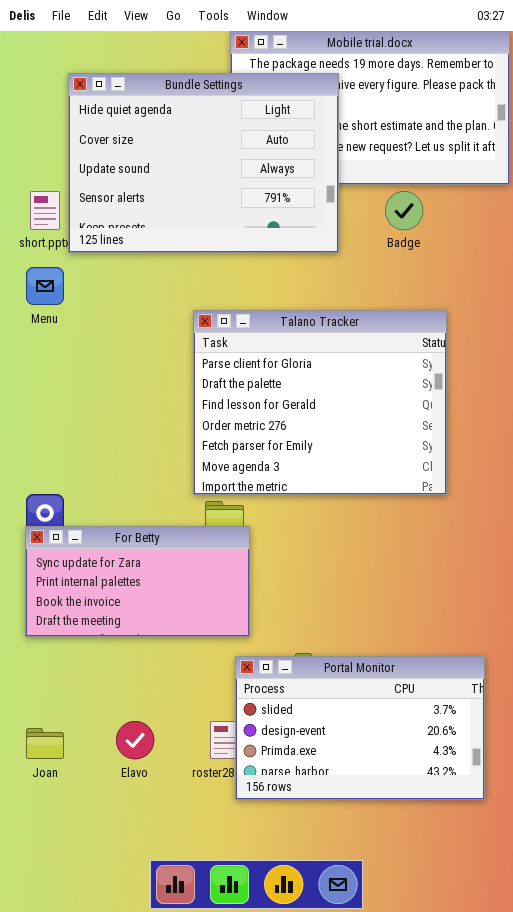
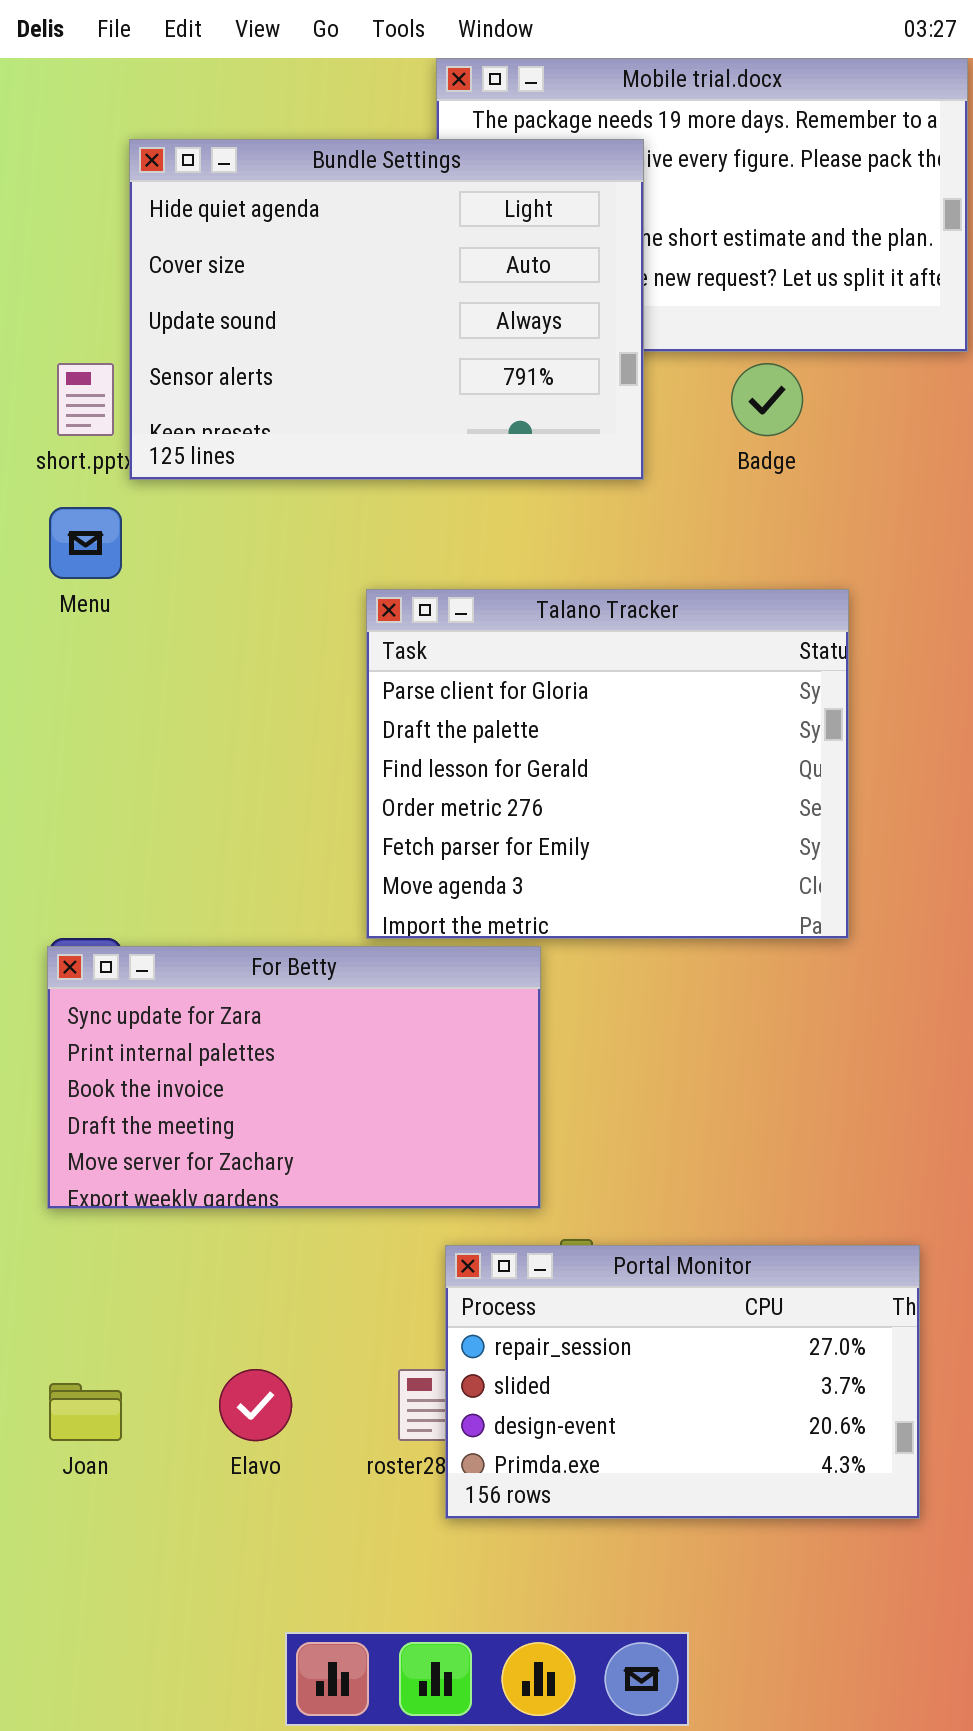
For Betty: [25,526,250,637] -> [47,946,541,1209], resized
Portal Monitor: [235,656,485,800] -> [445,1245,920,1519], scrolled up 1 row

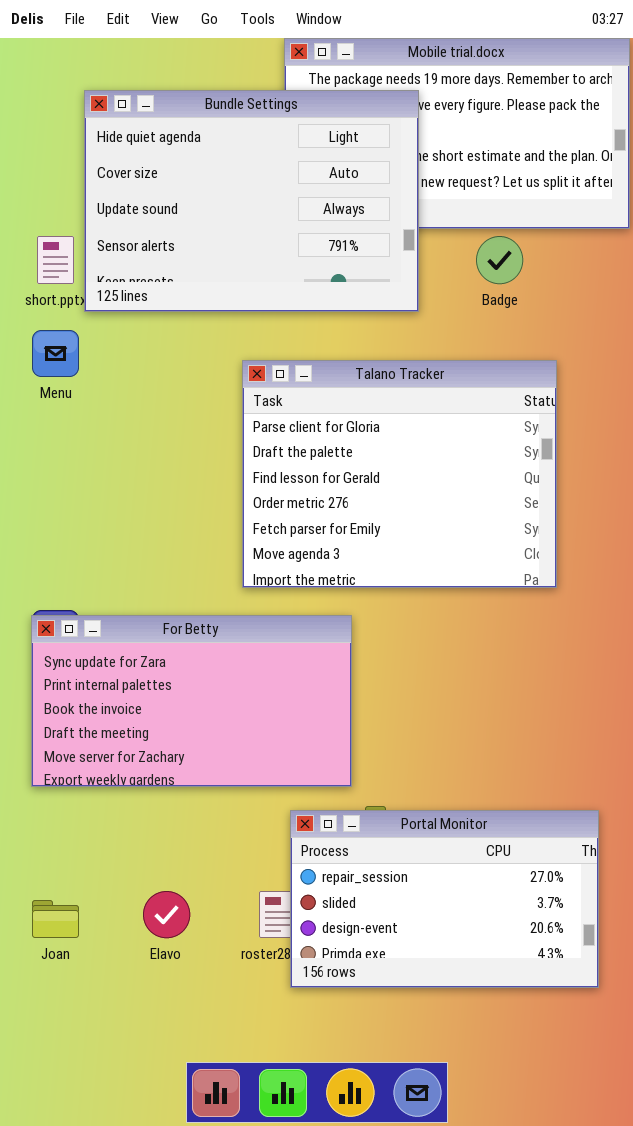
Talano Tracker: [366,589,849,939] -> [242,360,557,588], moved

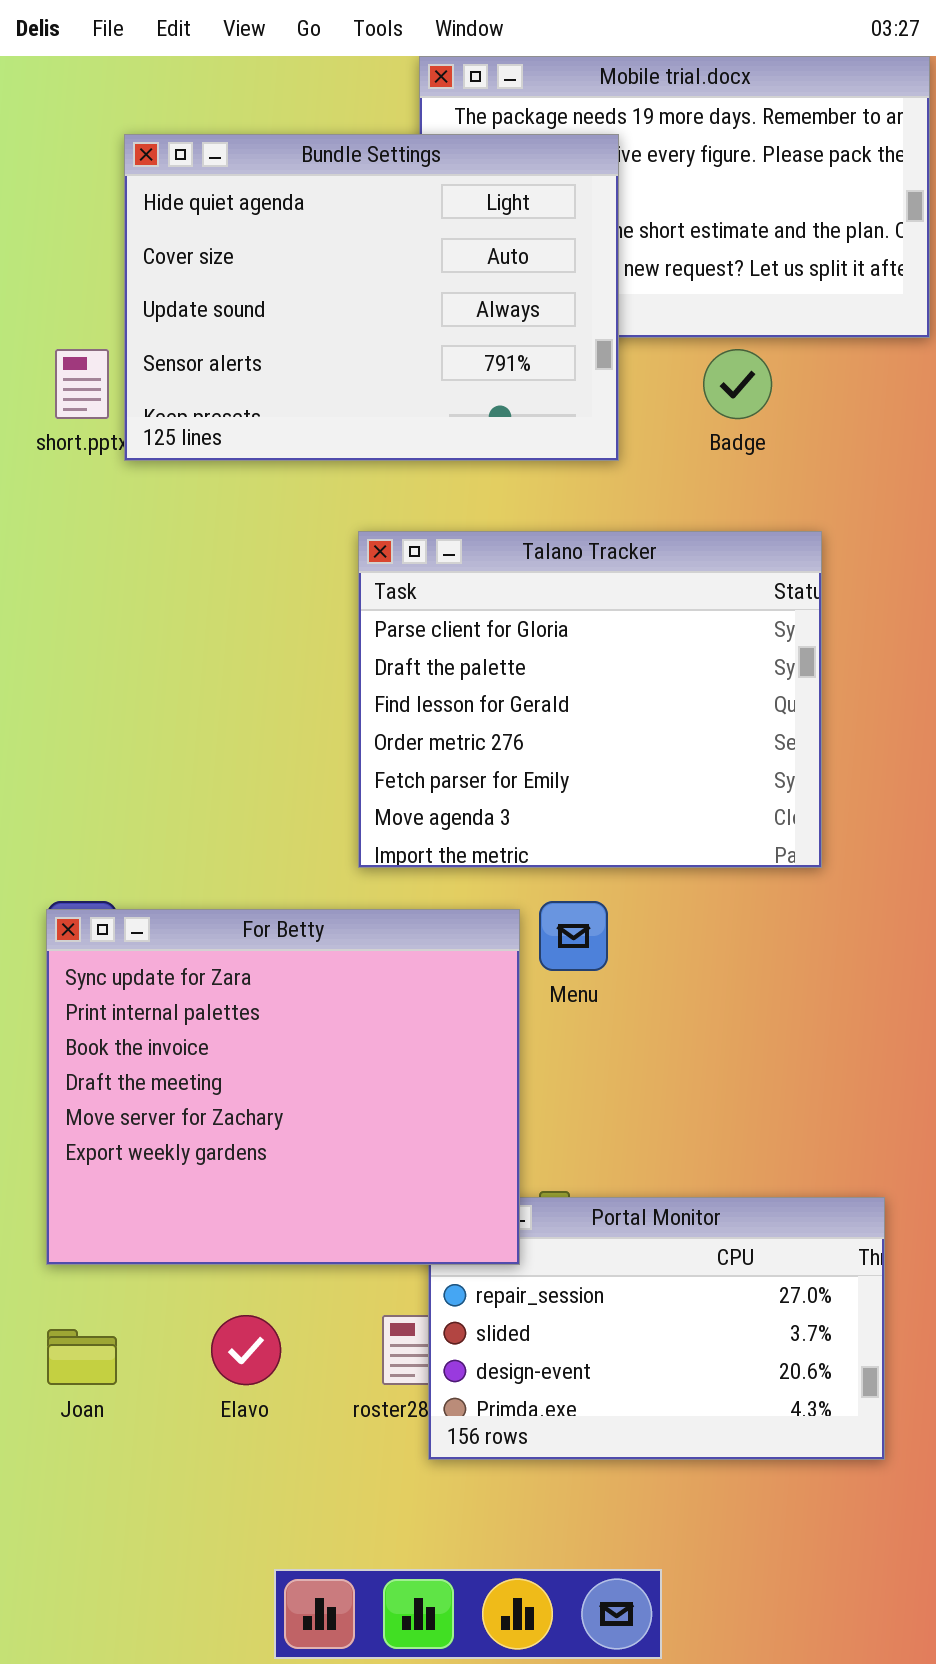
Menu: [32,330,79,377] -> [539,901,608,971], moved
For Betty: [31,615,352,787] -> [46,909,520,1265], resized

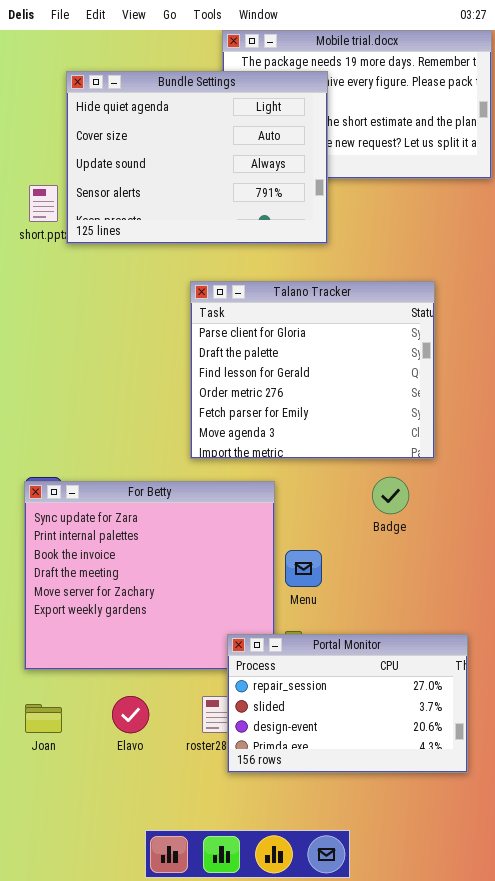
Badge: [703,349,772,419] -> [372,477,409,514], moved
Menu: [539,901,608,971] -> [285,550,322,587], moved
Portal Monitor: [428,1197,885,1460] -> [227,634,468,773], raised

